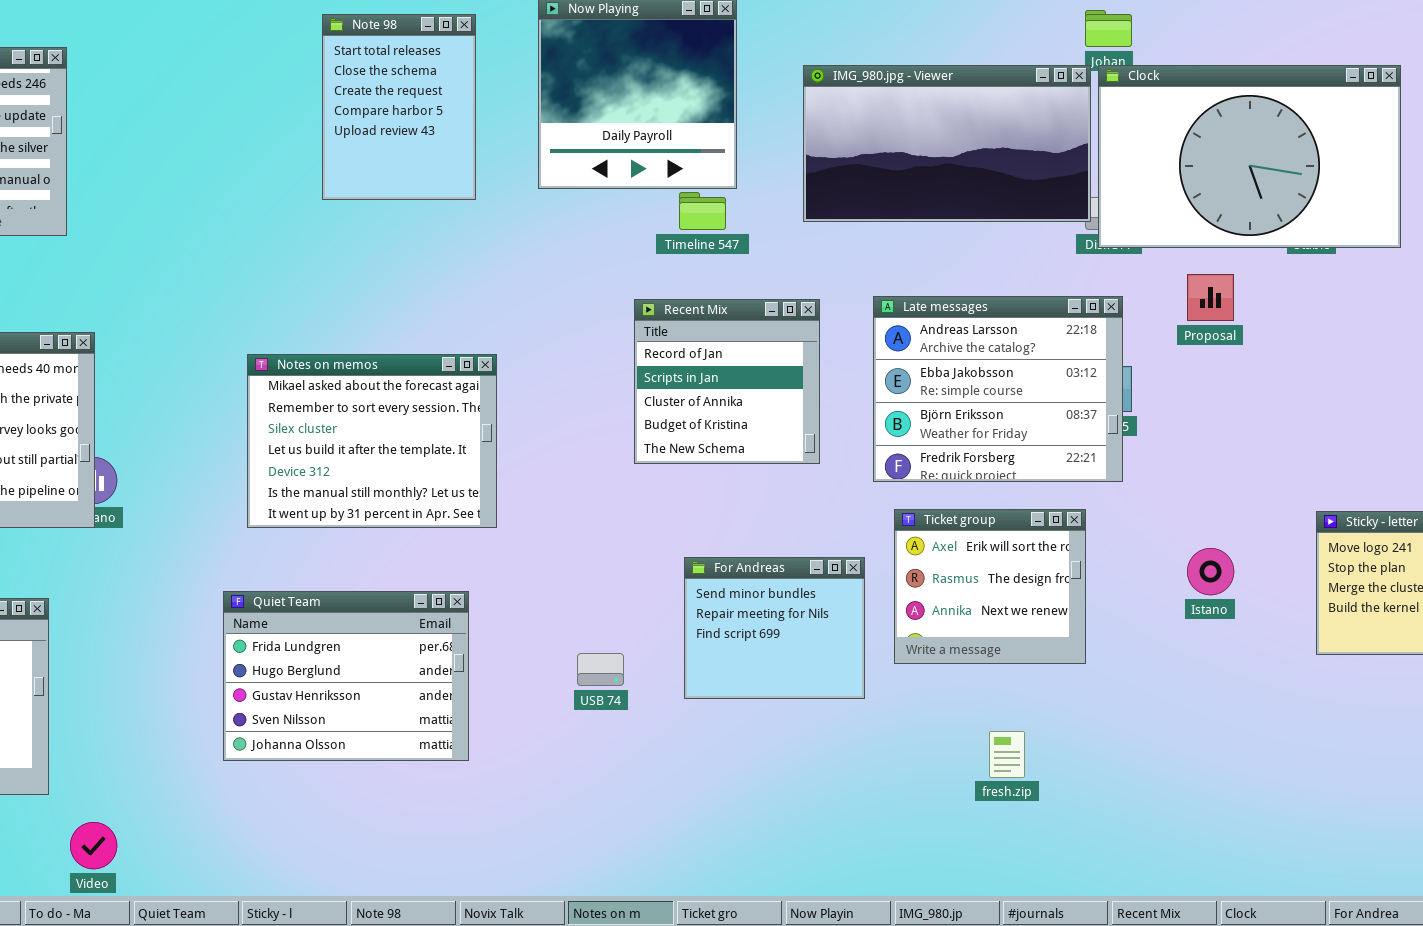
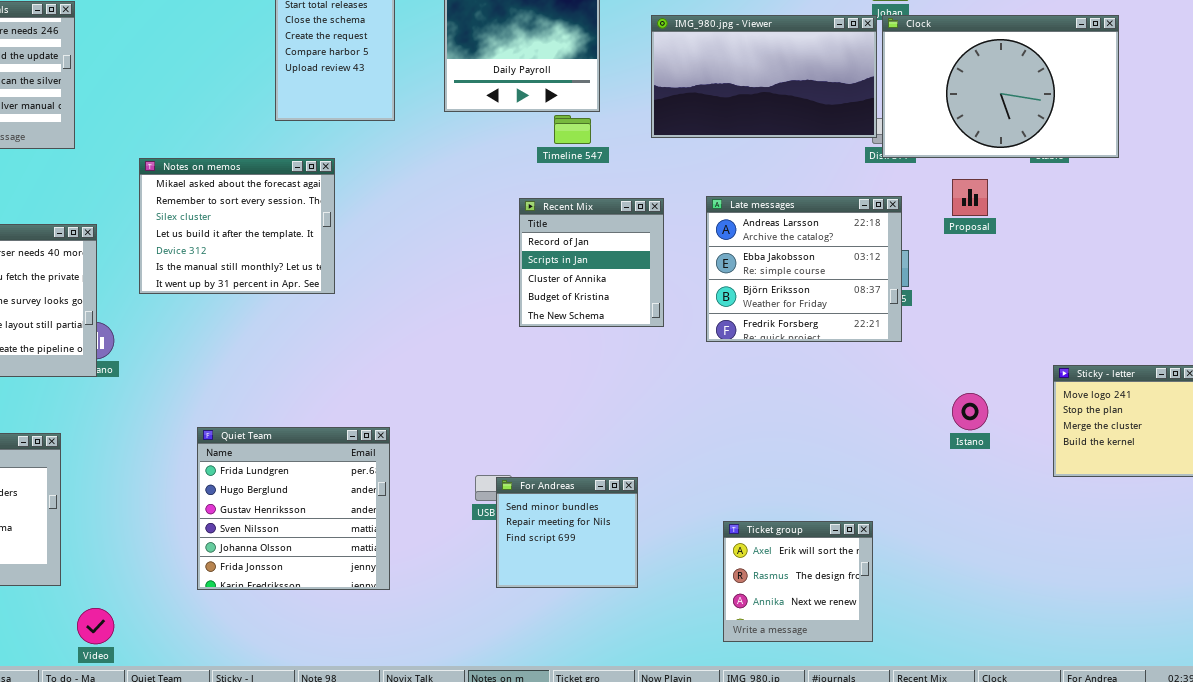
Notes on memos: [247,354,497,528] -> [139,158,335,294], moved
Ticket group: [894,509,1086,664] -> [723,521,873,642], moved
For Andreas: [684,557,865,699] -> [496,477,638,588], moved
Quiet Team: [223,591,469,761] -> [197,427,390,590], resized

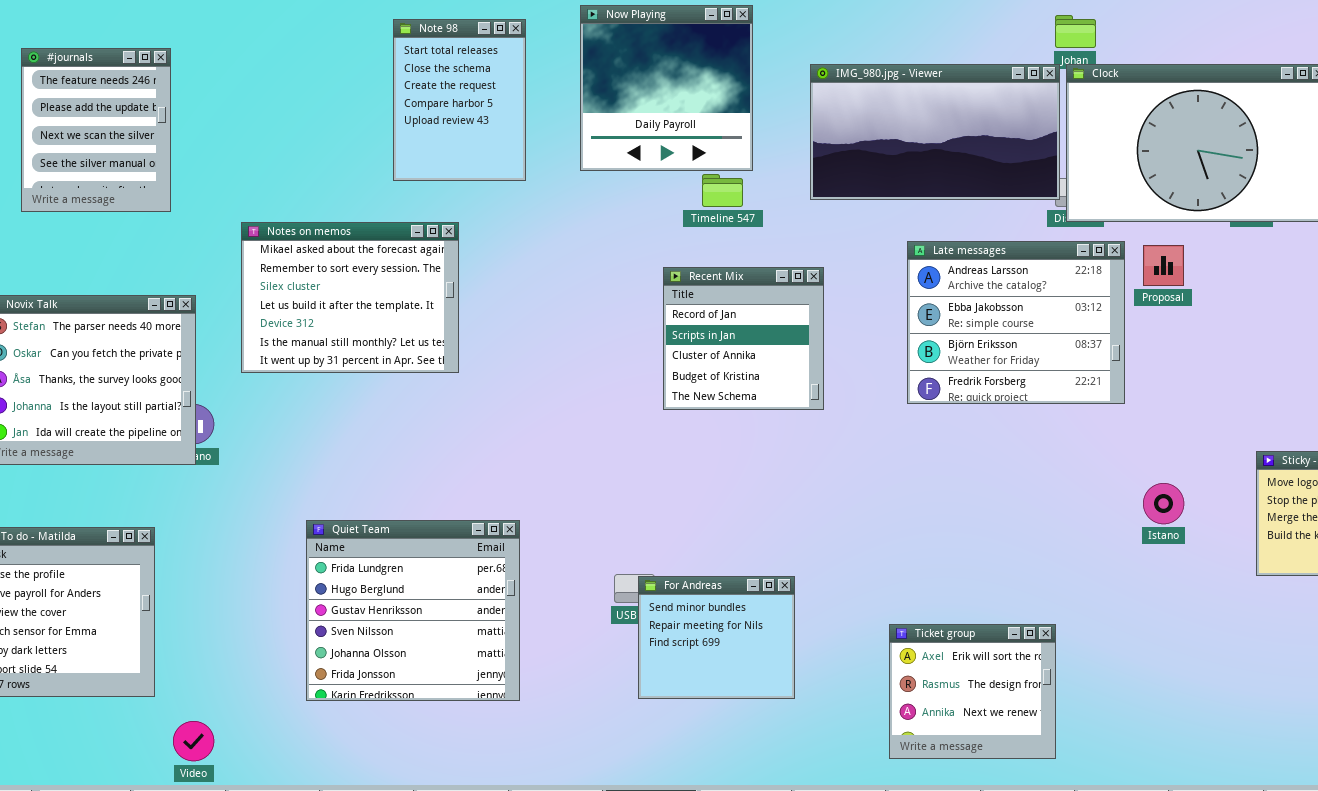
Late messages: [706,196,902,342] -> [907,241,1125,404], moved

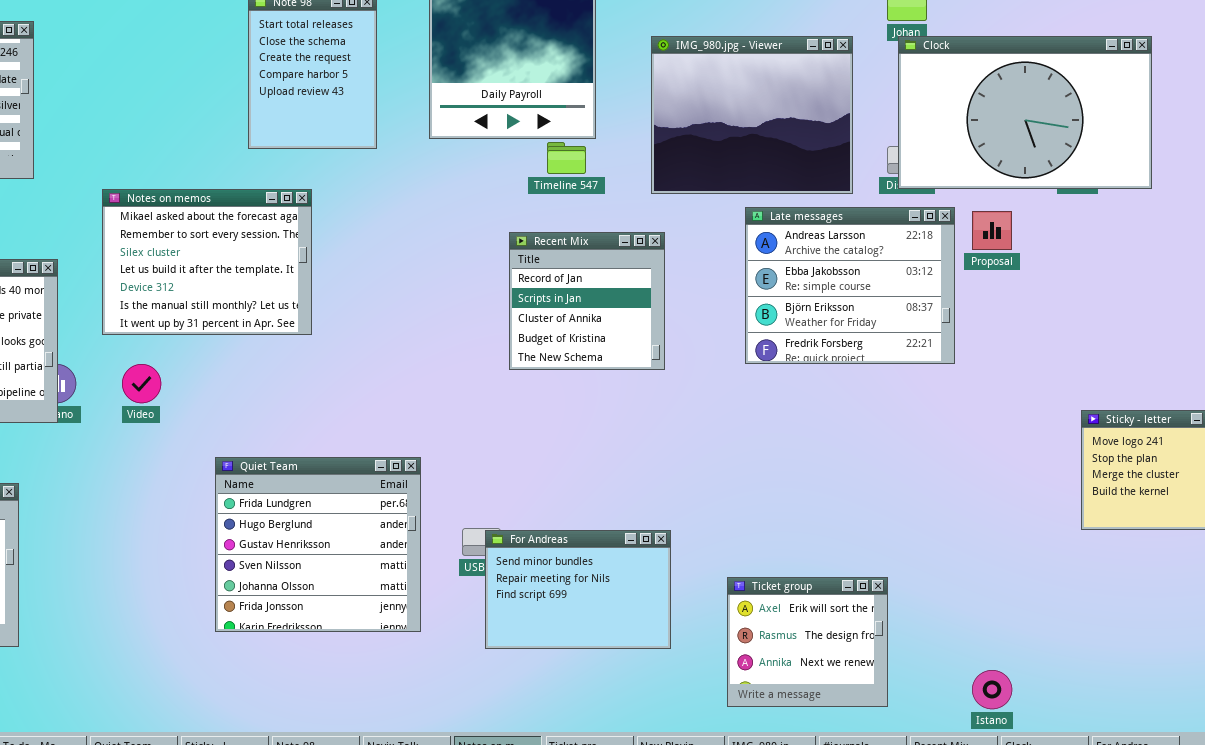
IMG_980.jpg - Viewer: [810,64,1060,200] -> [651,36,853,194], resized
Istano: [1143,483,1184,524] -> [972,670,1012,709], moved
Quiet Team: [306,520,520,701] -> [215,457,421,632], moved
For Andreas: [638,576,795,699] -> [485,530,671,649], resized
Video: [173,721,214,761] -> [122,364,161,403], moved

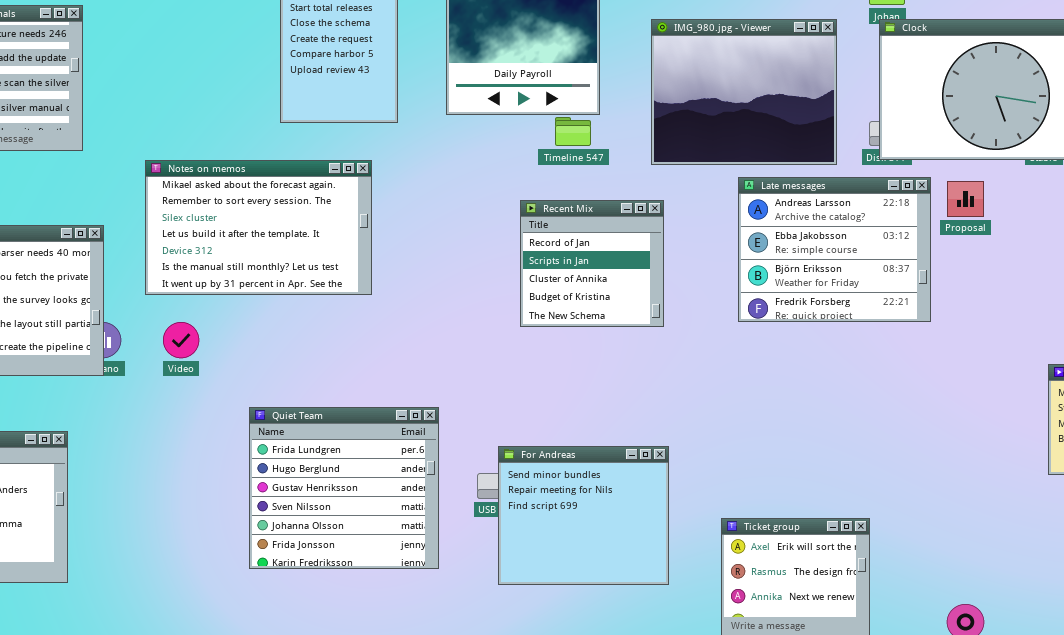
Notes on memos: [102,189,312,335] -> [145,160,372,295], resized
For Andreas: [485,530,671,649] -> [498,446,669,585], resized

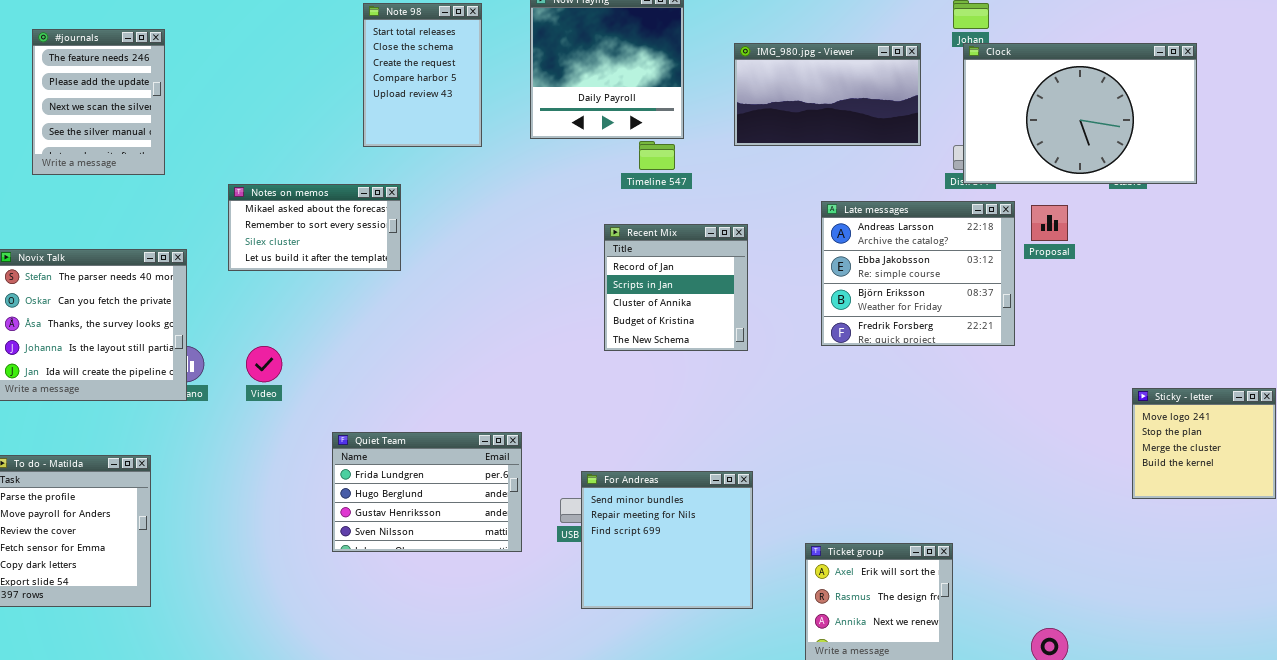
IMG_980.jpg - Viewer: [651,19,837,165] -> [734,43,921,146], resized
Notes on memos: [145,160,372,295] -> [228,184,401,271], resized
Quiet Team: [249,407,439,569] -> [332,432,522,552], resized

